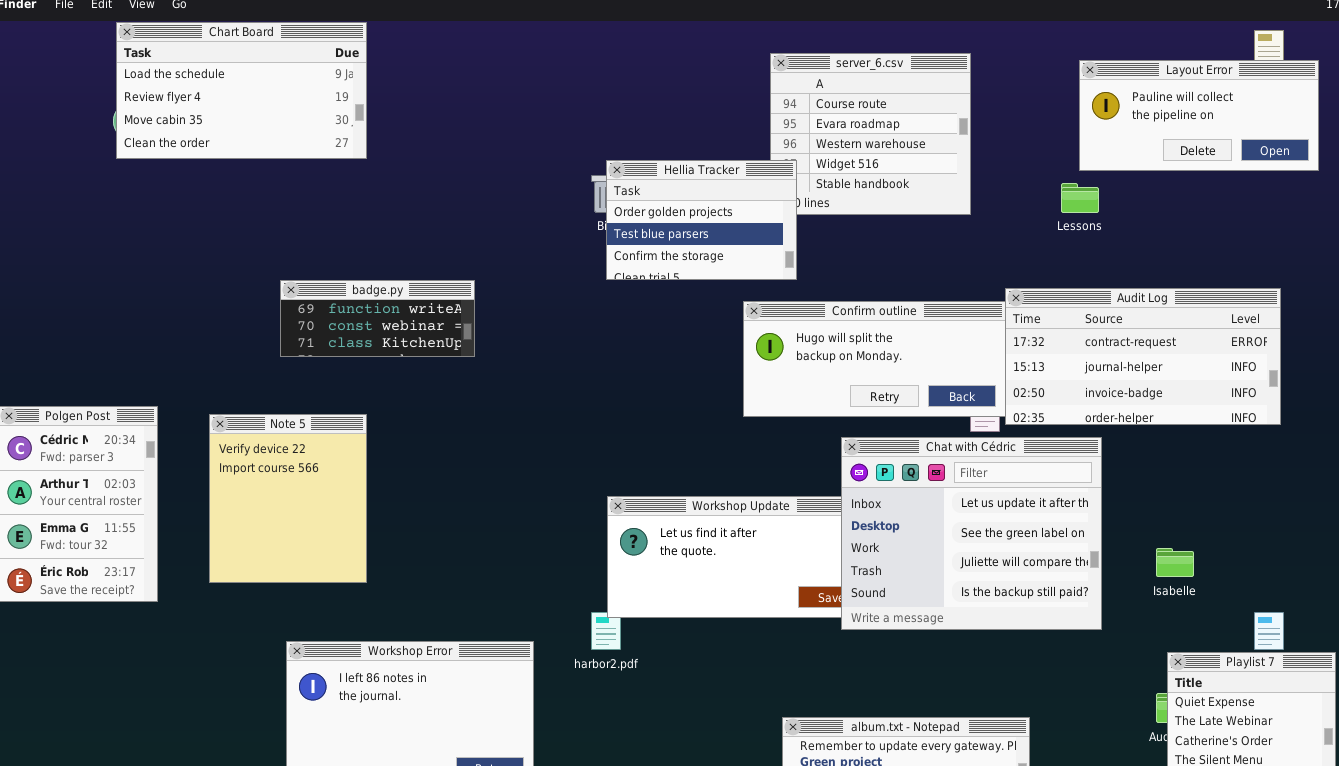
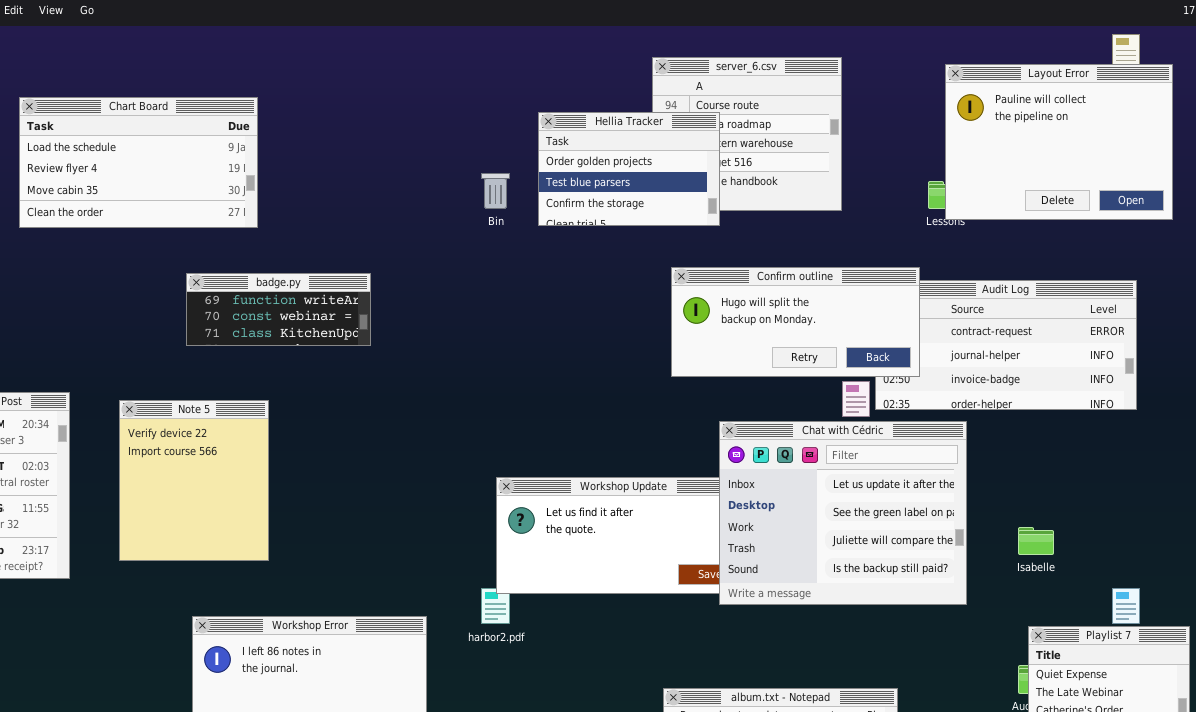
Chart Board: [116,22,367,159] -> [19,97,258,228], moved
Layout Error: [1079,60,1319,171] -> [945,64,1173,220], resized
Hellia Tracker: [606,160,797,280] -> [538,112,720,226], moved
Confirm outline: [743,301,1006,417] -> [671,267,920,377], moved

